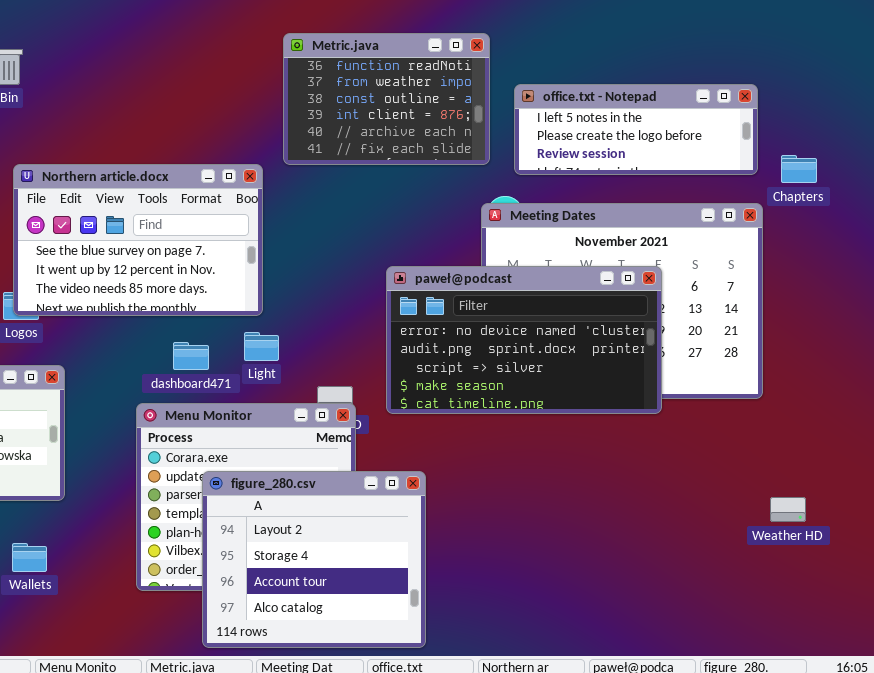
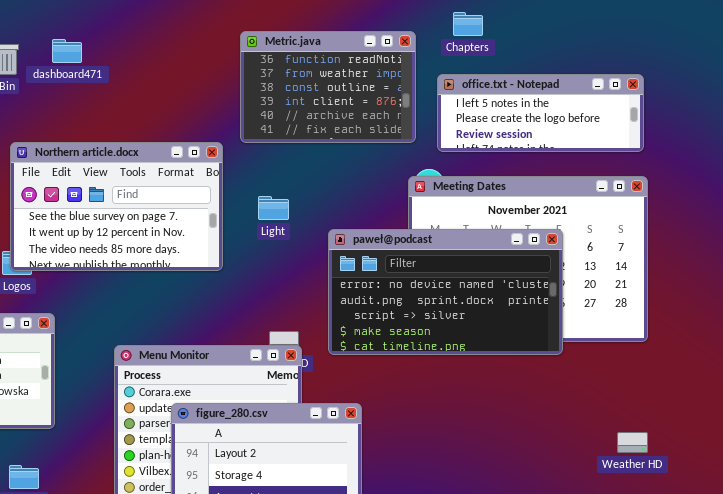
Chapters: [781,155,817,183] -> [453,12,483,36], moved
Light: [244,332,279,361] -> [258,196,289,220], moved
dashboard471: [173,342,209,370] -> [52,39,82,63], moved
Weather HD: [770,497,806,522] -> [617,432,648,453], moved

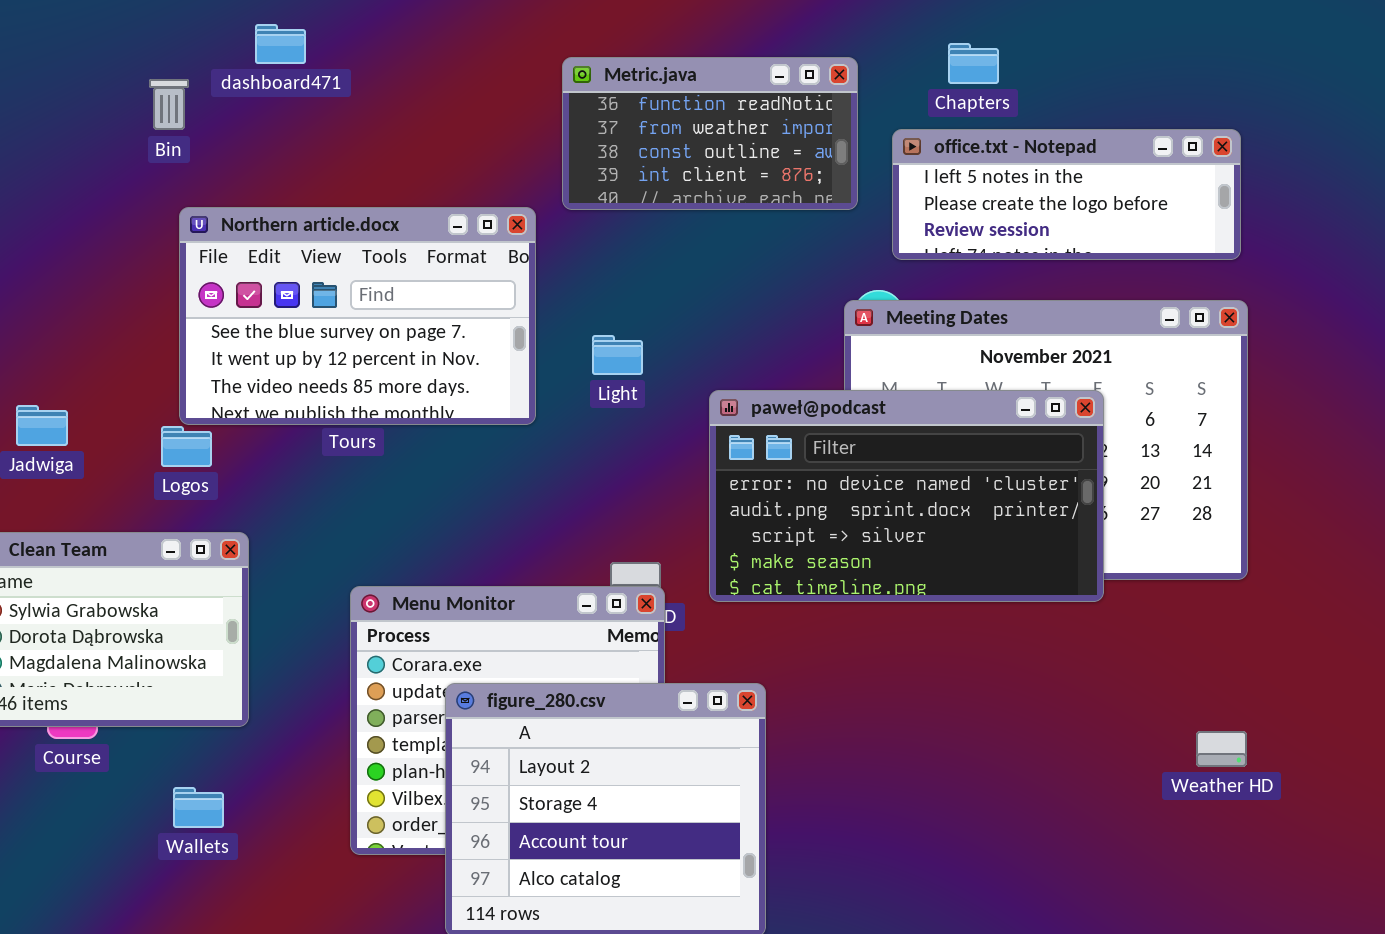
Chapters: [453,12,483,36] -> [948,43,999,84], moved
Metric.java: [240,31,416,143] -> [562,57,858,210], resized
dashboard471: [52,39,82,63] -> [255,24,306,64], moved
Northern article.docx: [10,142,223,271] -> [179,207,536,425], moved

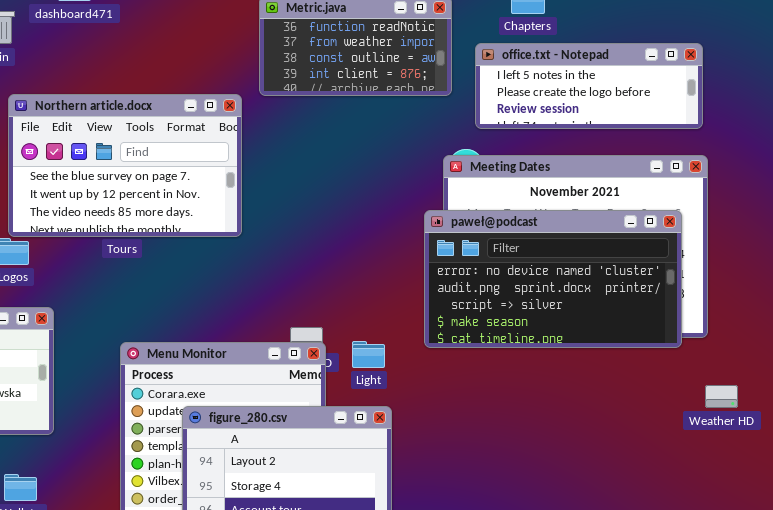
Light: [592,335,643,375] -> [352,341,385,368], moved
paweł@podcast: [709,390,1104,602] -> [424,210,682,348], moved
Weather HD: [1196,731,1247,767] -> [705,385,738,408], moved

